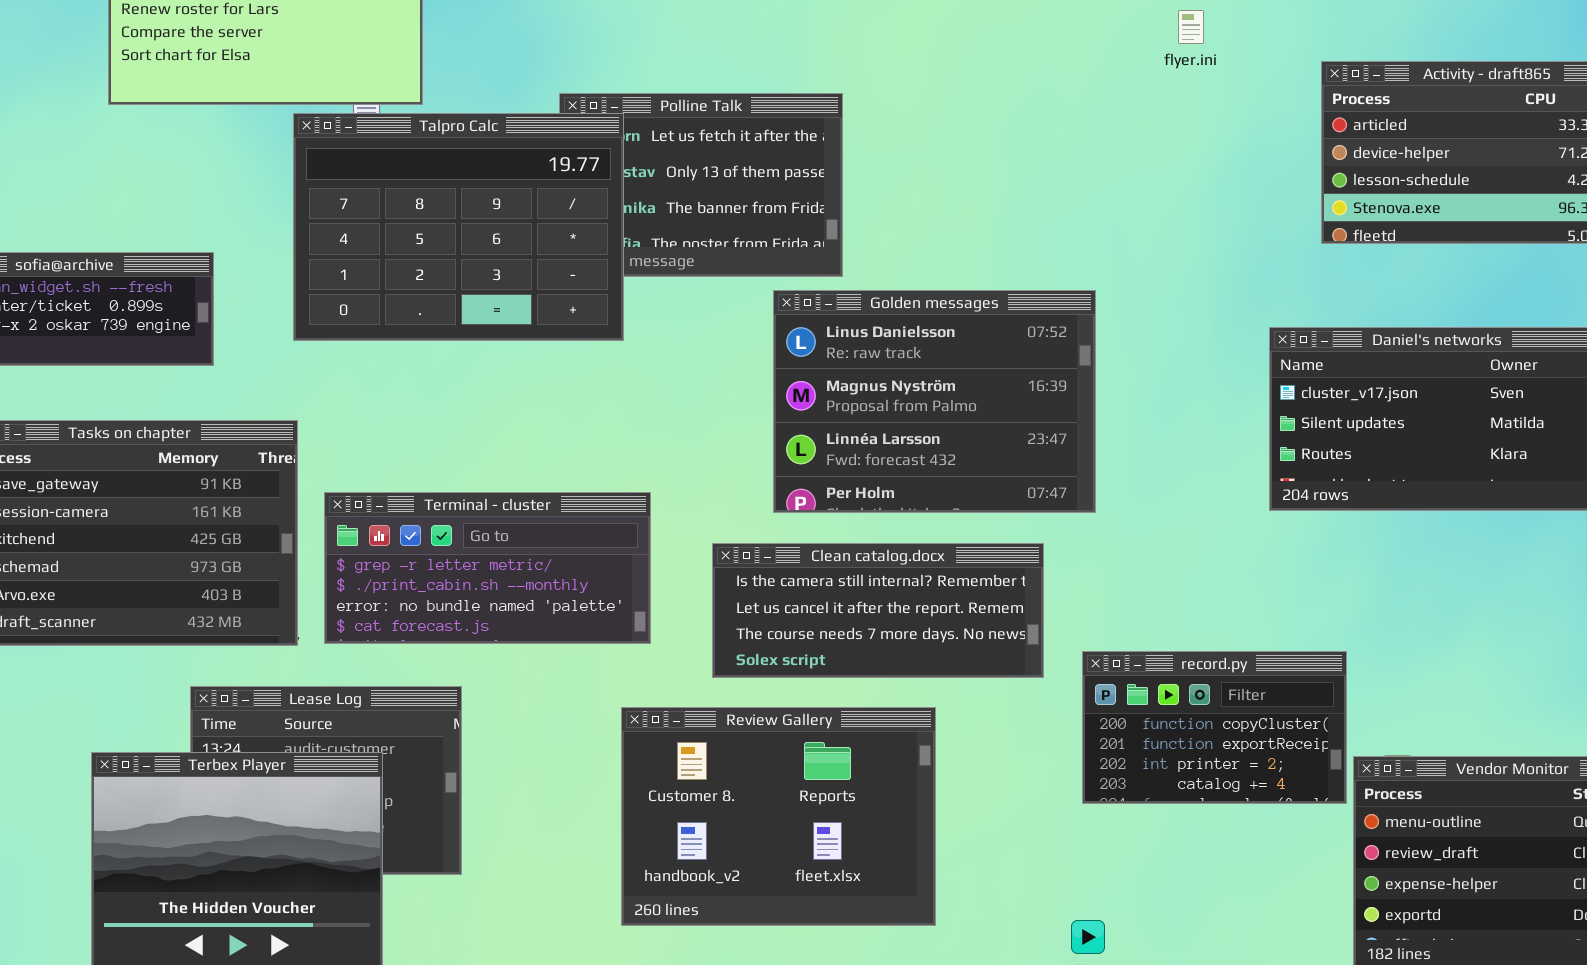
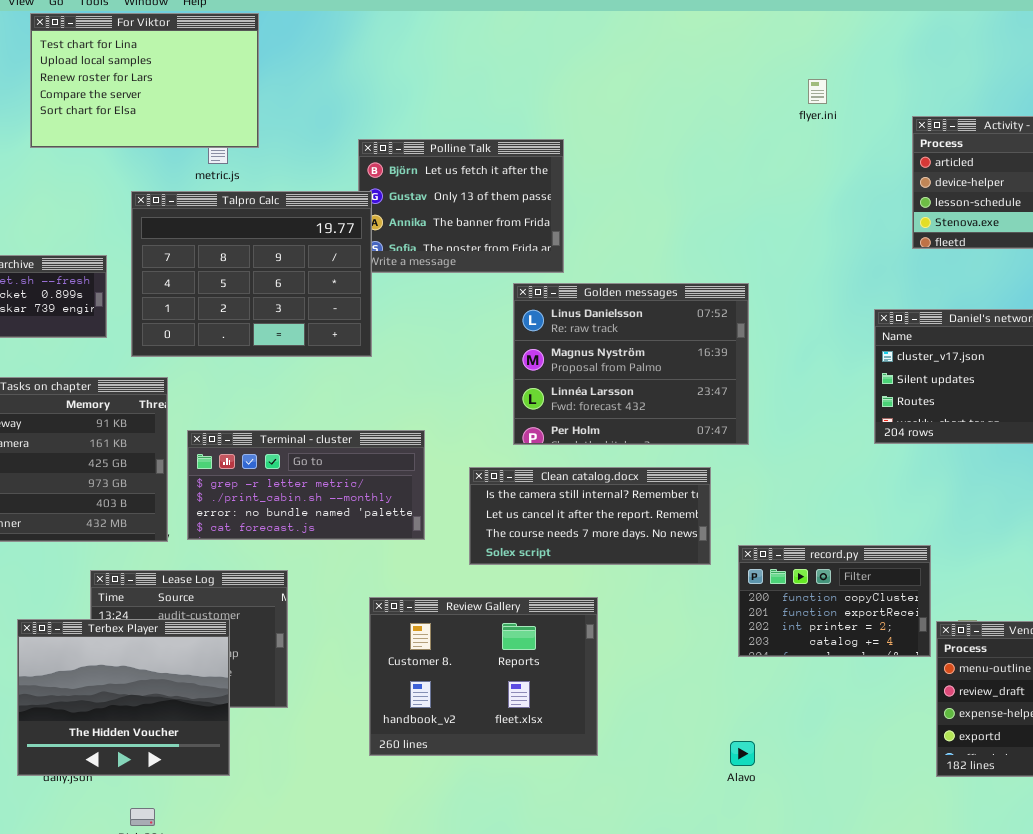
Talpro Calc: [293,113,624,341] -> [131,191,372,357], moved
Review Gallery: [621,707,936,926] -> [369,597,598,756], moved

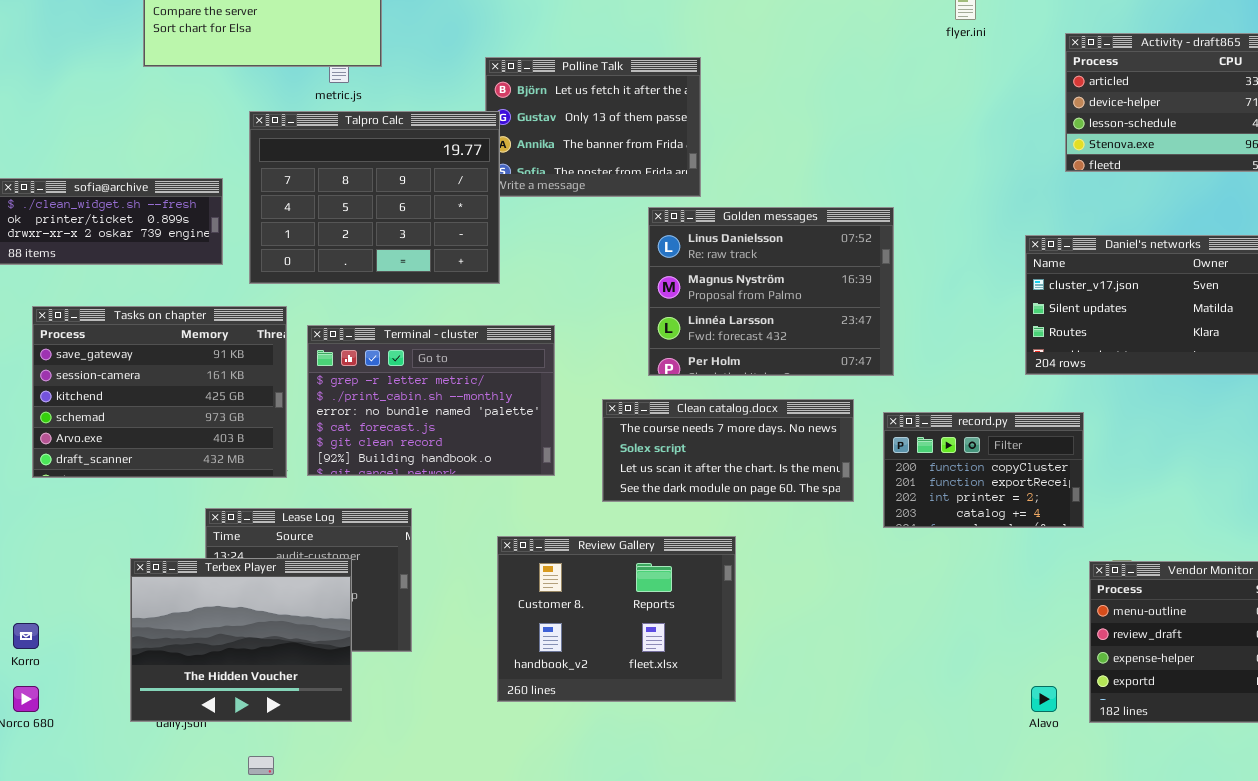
Terminal - cluster: [187,430,425,540] -> [307,325,555,476], resized
Clean catalog.docx: [469,467,711,565] -> [602,399,854,502], scrolled down 2 rows
record.py: [738,545,931,657] -> [883,412,1084,528], moved
Alavo: [730,741,755,766] -> [1031,686,1057,712], moved

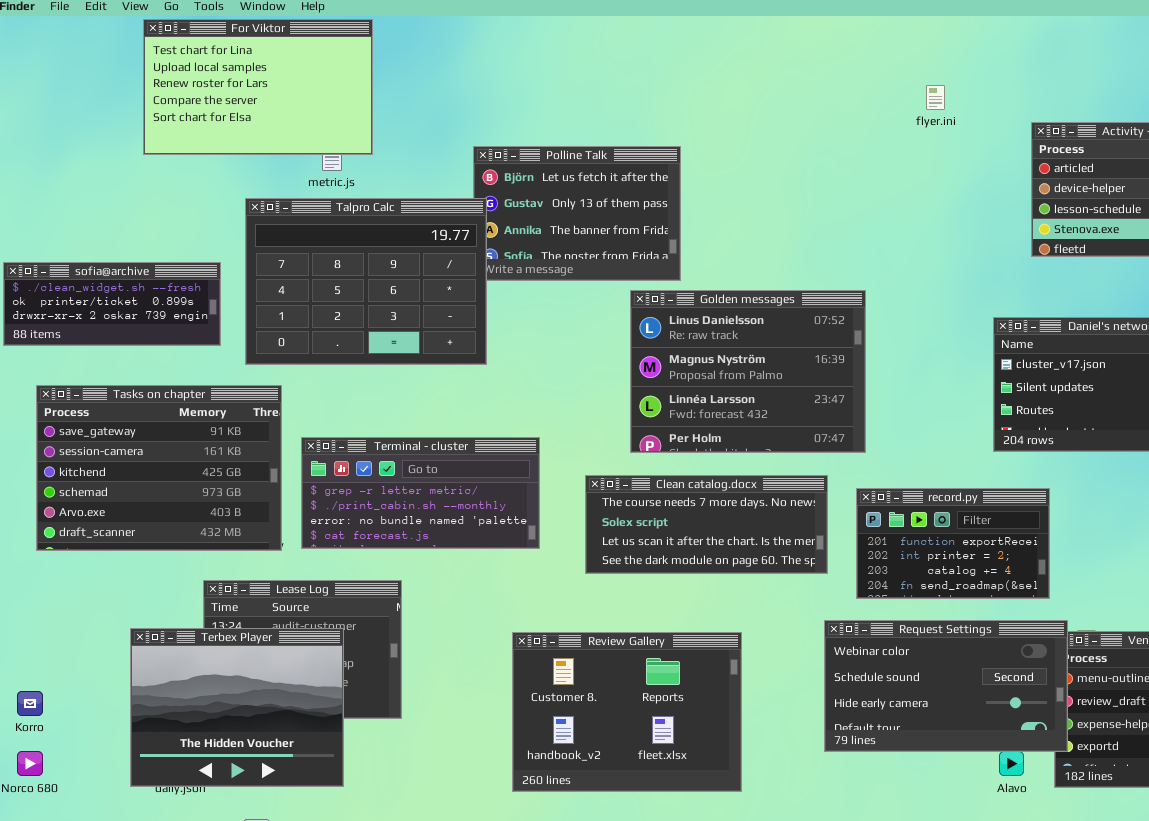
Terminal - cluster: [307,325,555,476] -> [301,437,540,549], resized
record.py: [883,412,1084,528] -> [856,488,1050,599], scrolled down 1 row
Review Gallery: [497,536,736,702] -> [512,632,742,792], moved
Request Settings: none -> [824,620,1068,752], opened

